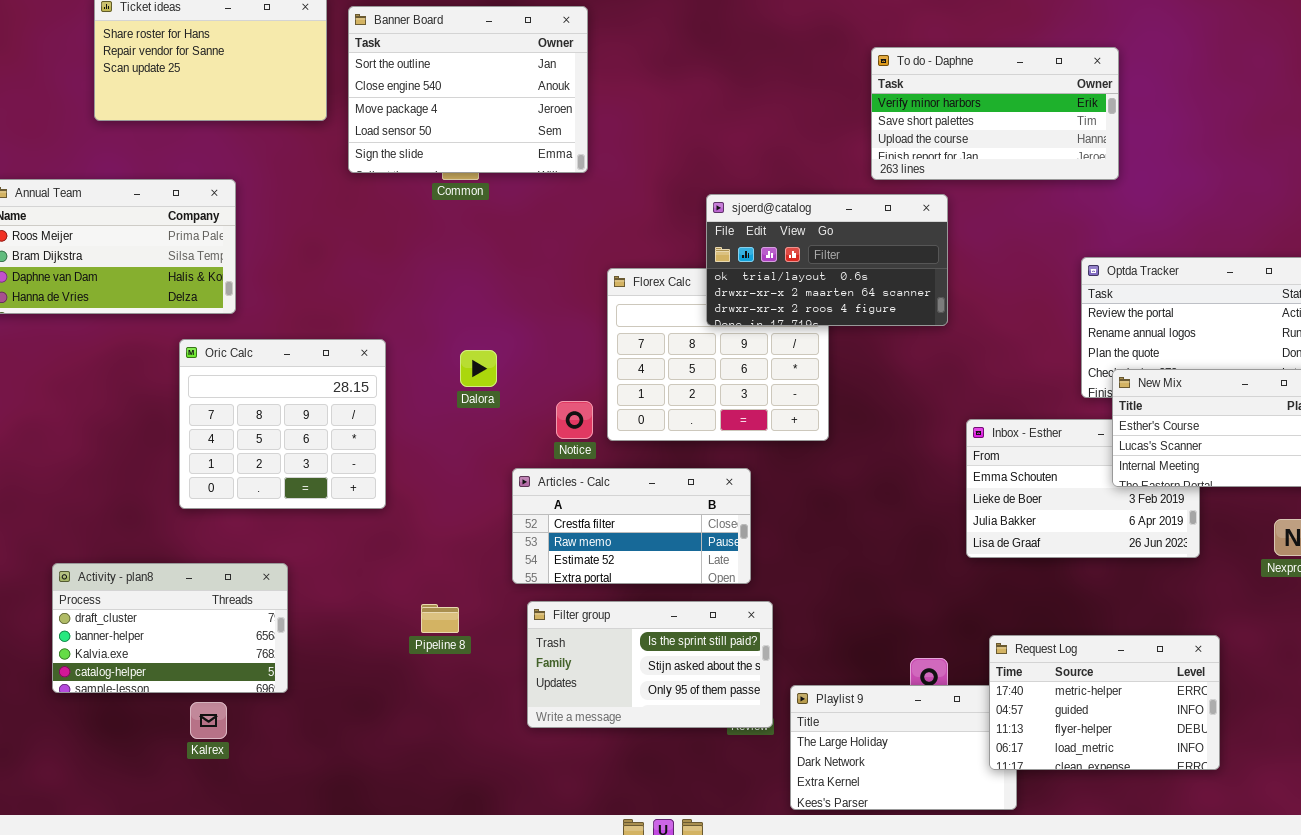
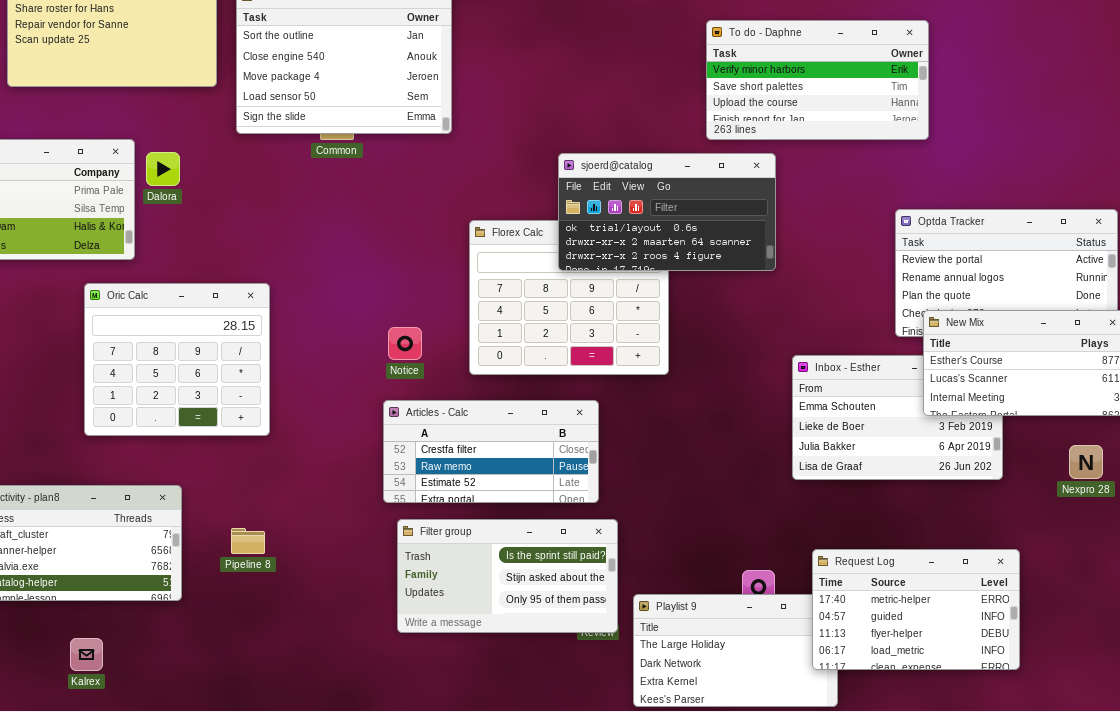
Dalora: [460,350,497,387] -> [146,152,180,186], moved
Notice: [556,401,593,439] -> [388,327,422,360], moved
Pipeline 8: [421,604,459,633] -> [231,528,265,554], moved
Kalrex: [190,702,227,739] -> [70,638,103,671], moved

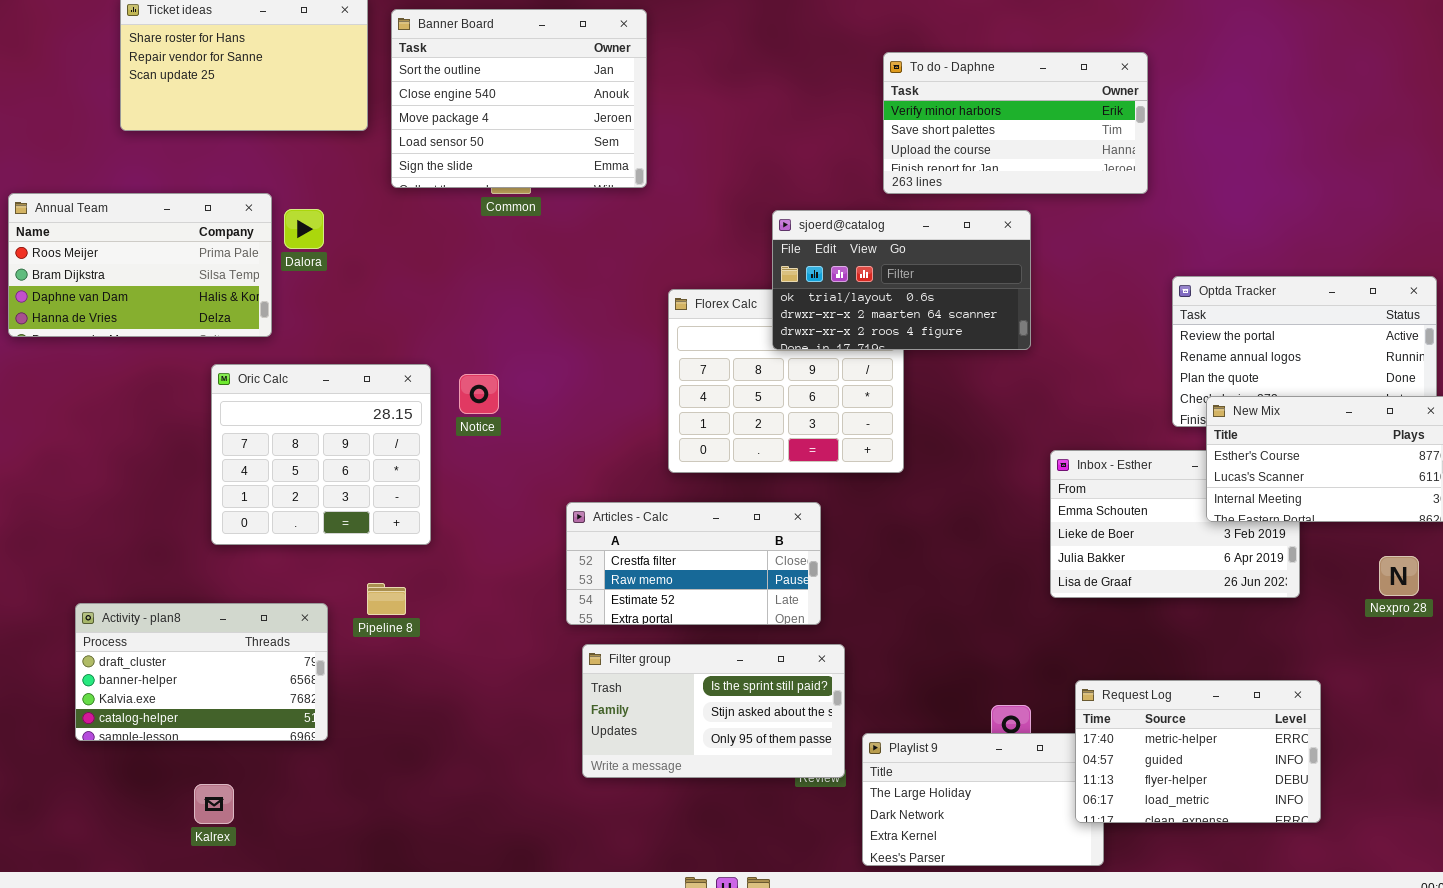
To do - Daphne: [706,20,929,140] -> [883,52,1148,194], moved
Notice: [388,327,422,360] -> [459,374,499,414], moved
Pipeline 8: [231,528,265,554] -> [367,583,406,615], moved

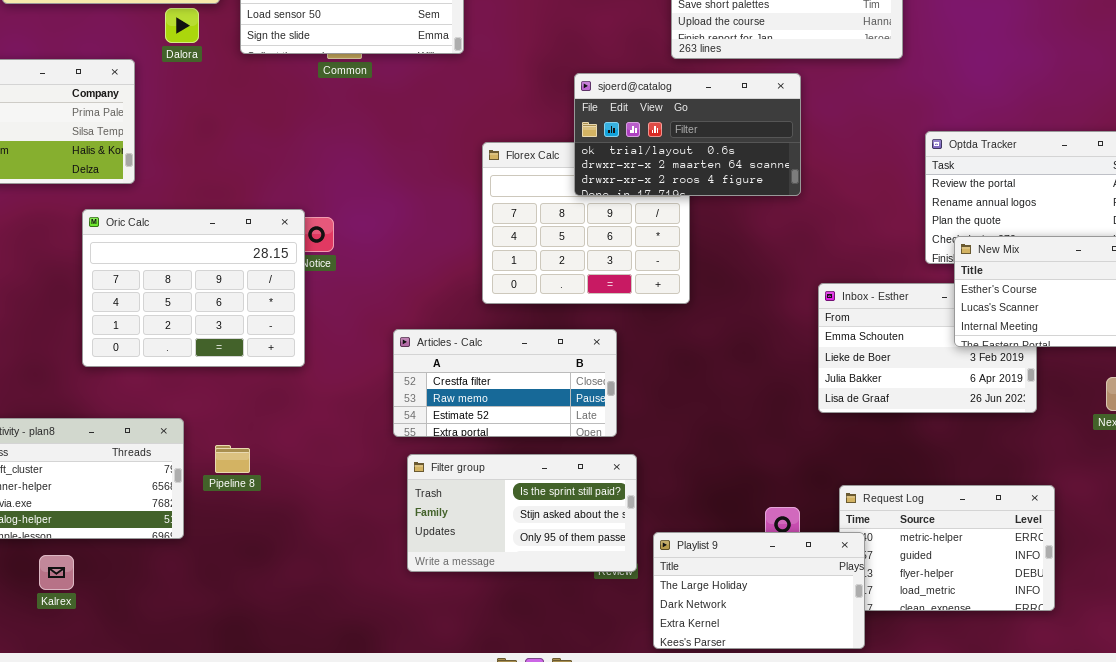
Dalora: [284,209,324,249] -> [165,8,199,43], moved
Oric Calc: [211,364,431,545] -> [82,209,305,367], resized
Pipeline 8: [367,583,406,615] -> [215,445,250,473], moved
Playlist 9: [862,733,1104,866] -> [653,532,865,649], raised
Kalrex: [194,784,234,824] -> [39,555,74,590], moved

